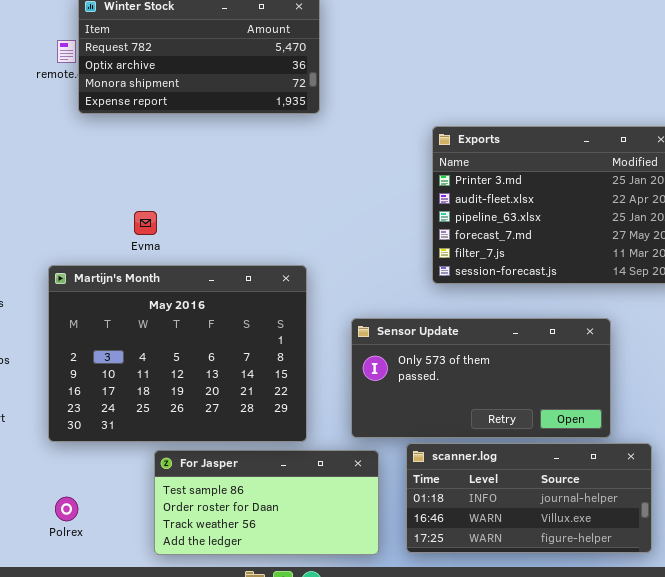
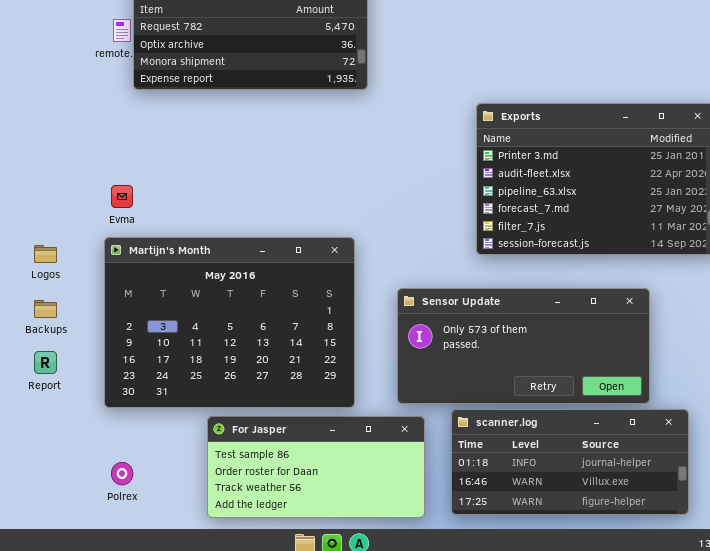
Evma: [134,211,157,235] -> [111,185,133,208], moved

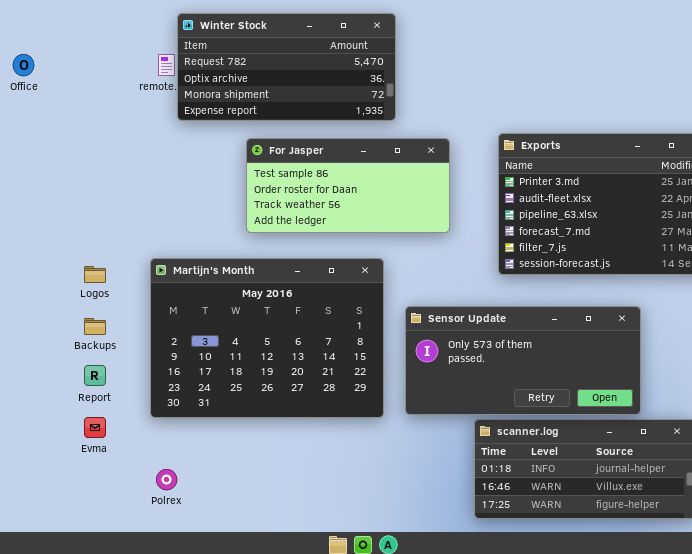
Evma: [111,185,133,208] -> [84,417,106,438], moved
Sensor Update: [397,288,650,404] -> [405,306,641,415], moved
For Jasper: [207,416,425,518] -> [246,138,450,233], moved

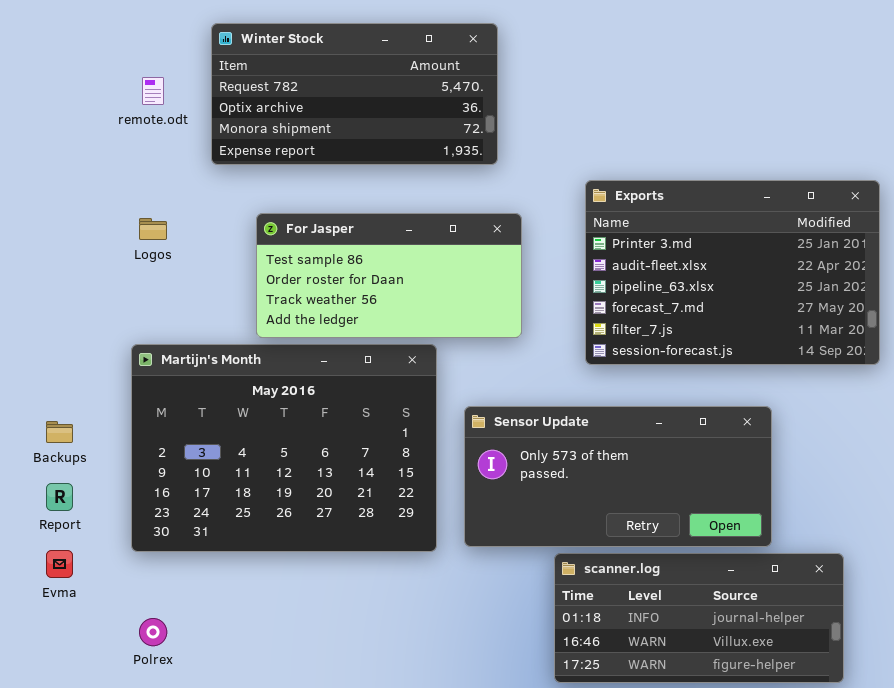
Winter Stock: [177,13,396,121] -> [211,23,498,165], moved
For Jasper: [246,138,450,233] -> [256,213,522,338], moved
Logos: [84,266,106,283] -> [139,218,167,240], moved

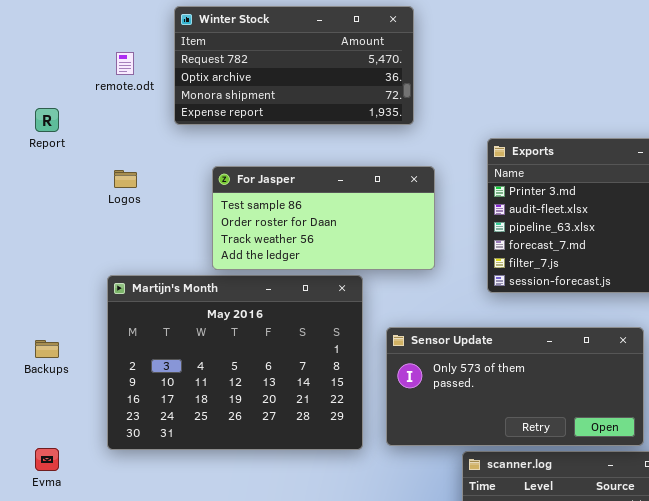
Report: [46,483,73,511] -> [35,108,59,132], moved

